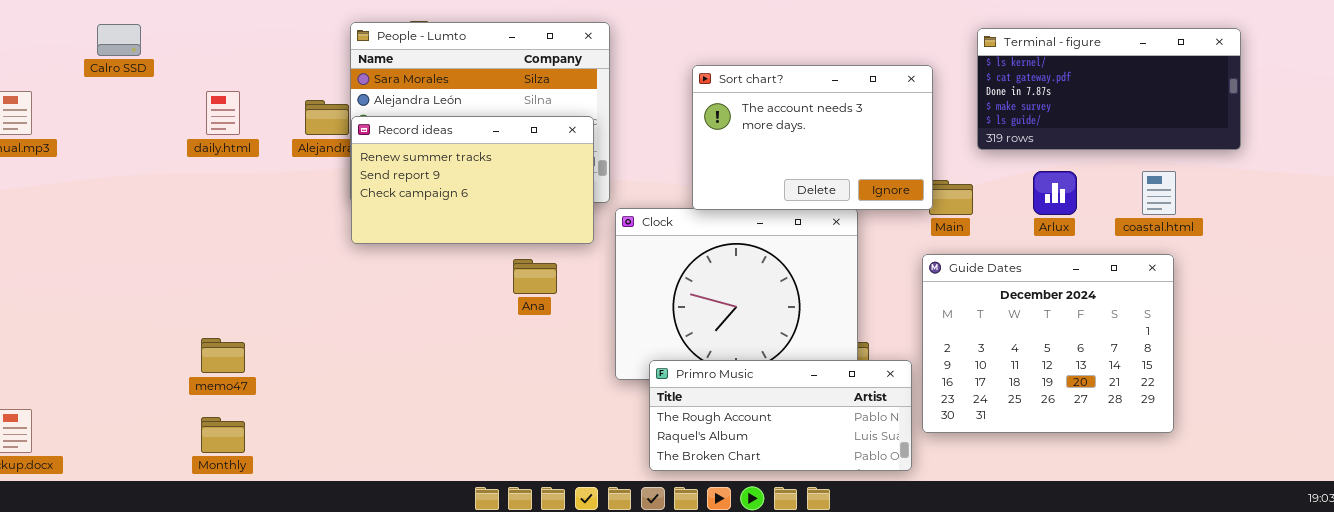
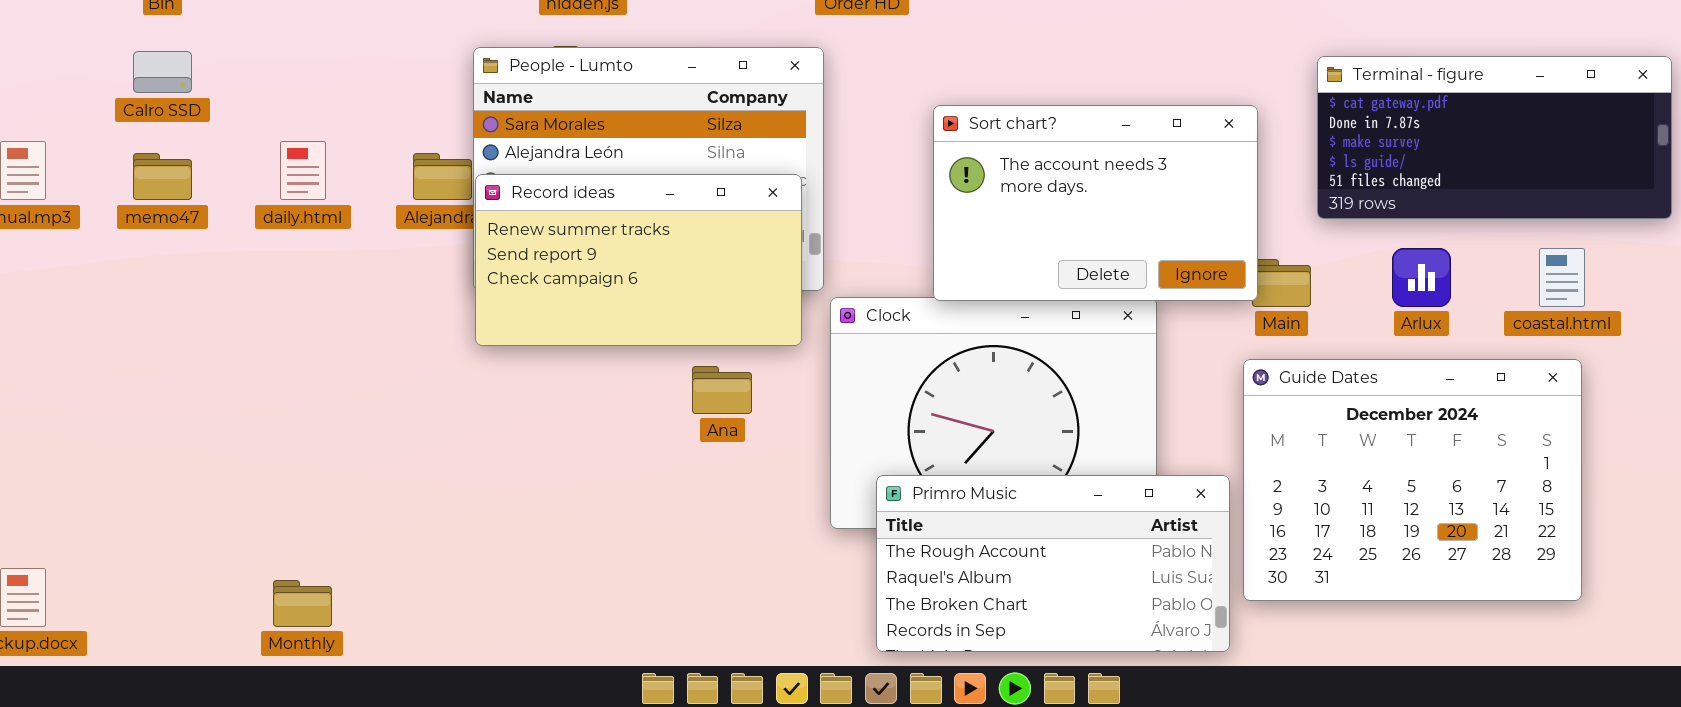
Terminal - figure: [977,28,1241,150] -> [1317,56,1672,219], scrolled down 1 row
memo47: [201,338,245,373] -> [133,153,192,200], moved
Primro Music: [649,360,912,471] -> [876,475,1230,652], resized

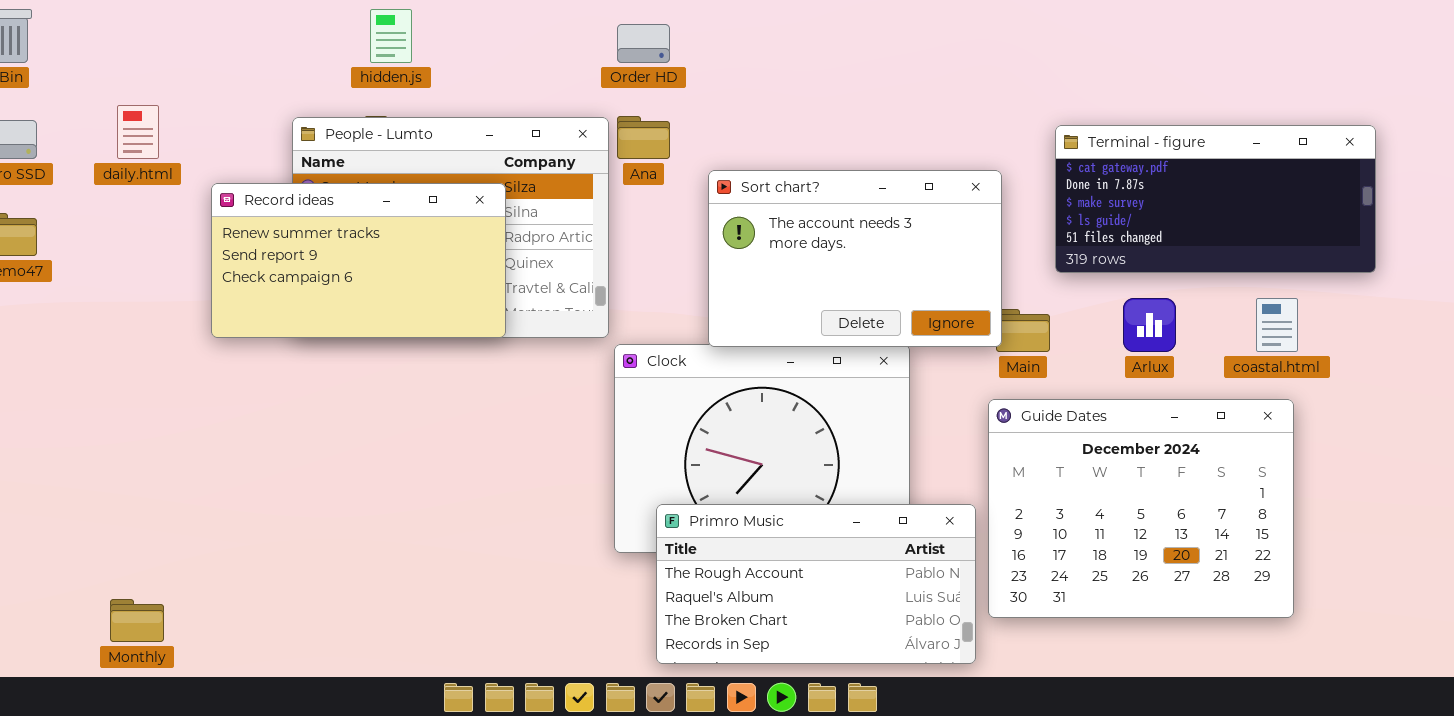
daily.html: [280,141,326,200] -> [117,105,159,159], moved
Record ideas: [475,174,802,346] -> [211,183,506,338], moved
Ana: [692,366,752,414] -> [617,116,670,159], moved

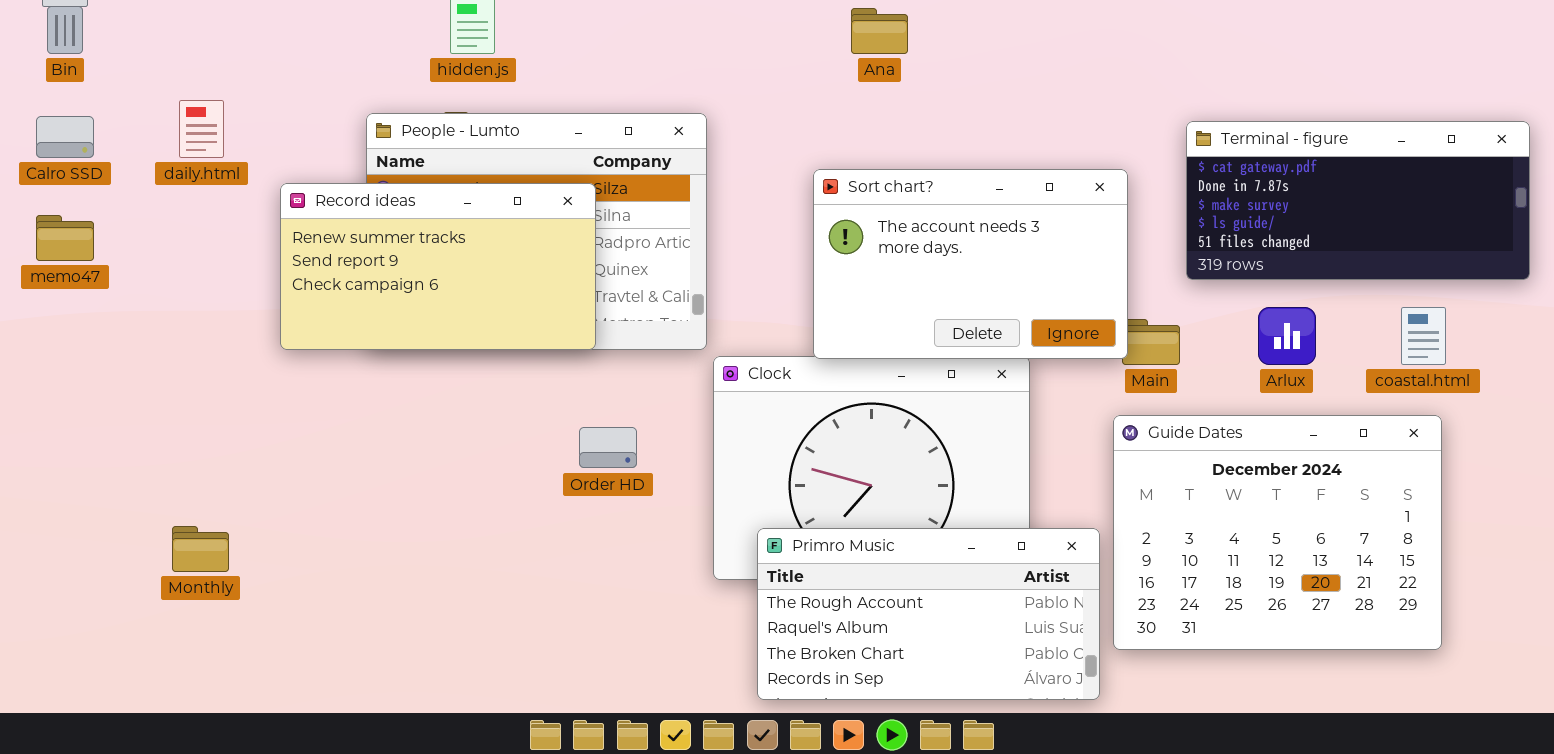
Order HD: [617,24,670,63] -> [579,427,637,468], moved
Ana: [617,116,670,159] -> [851,8,908,54], moved
Monthly: [110,599,164,642] -> [172,526,229,572], moved

